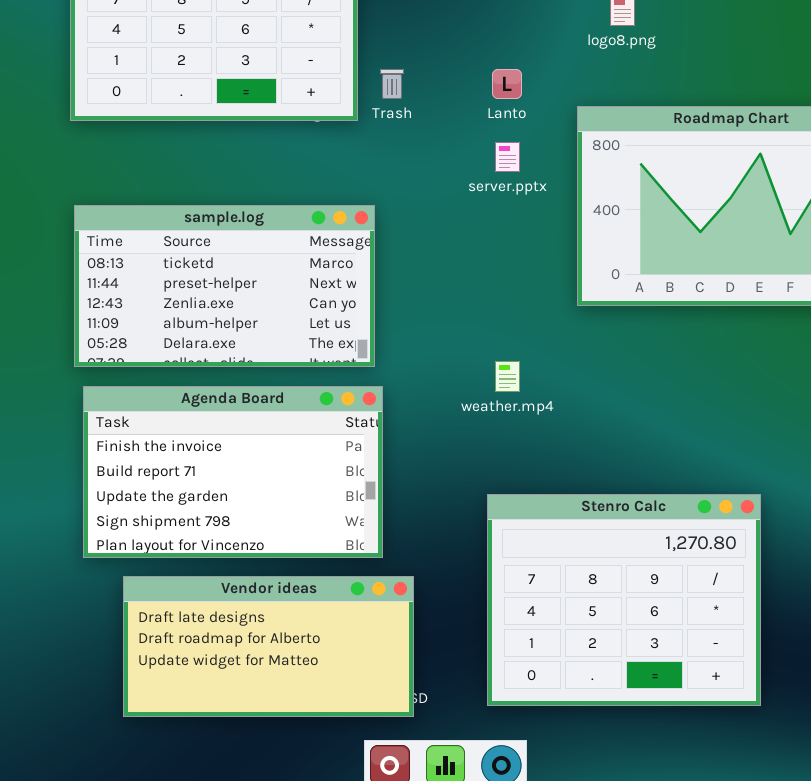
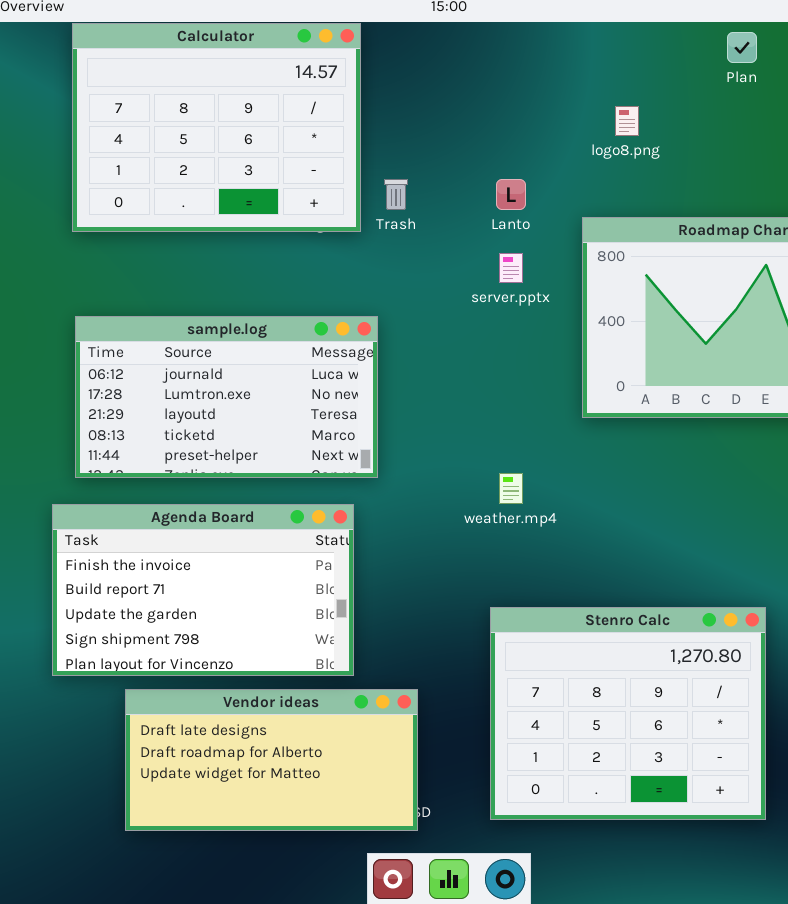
sample.log: [74,205,375,367] -> [75,316,378,478], scrolled up 3 rows
Agenda Board: [83,386,383,558] -> [52,504,354,676], moved

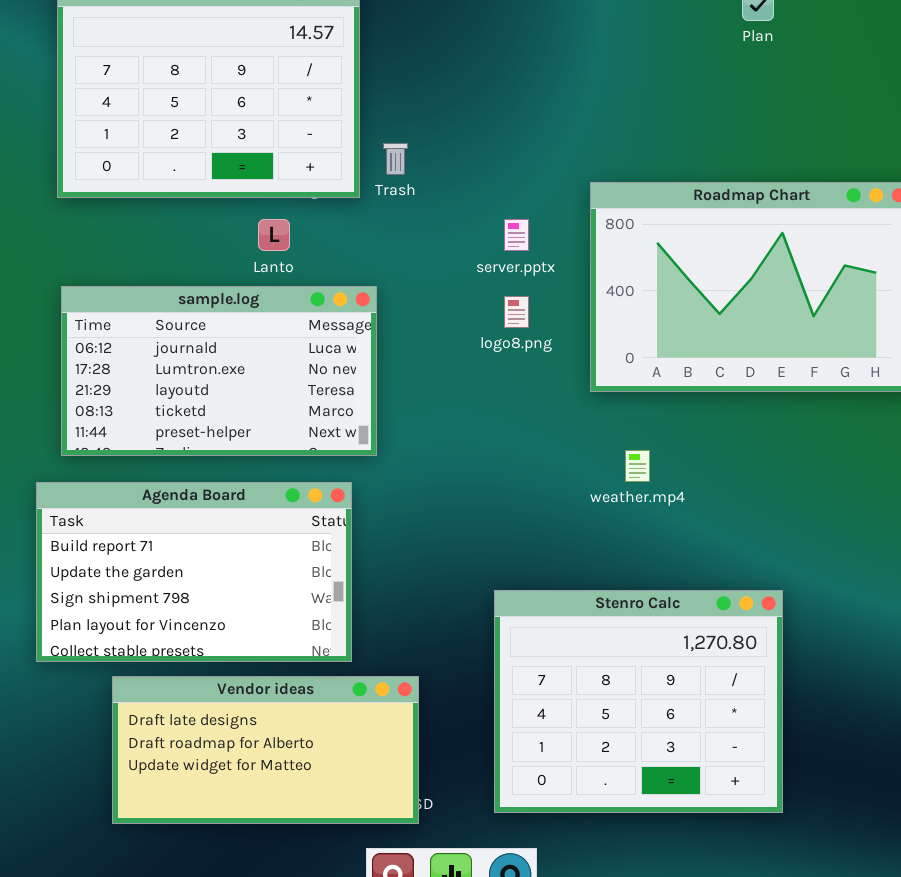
logo8.png: [615,106,639,136] -> [504,296,529,328], moved
Lanto: [496,179,526,210] -> [258,219,290,251], moved
weather.mp4: [499,473,523,504] -> [625,450,650,482], moved
Agenda Board: [52,504,354,676] -> [36,482,352,662], scrolled down 1 row

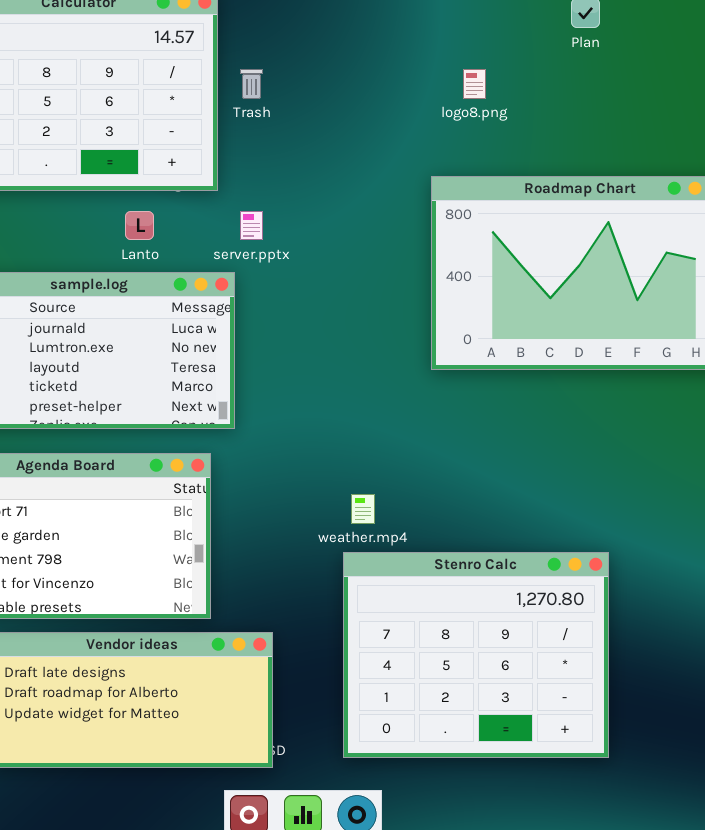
Trash: [383,143,408,175] -> [240,69,263,99], moved
server.pptx: [504,219,529,251] -> [240,211,263,240], moved
logo8.png: [504,296,529,328] -> [463,69,486,99], moved
weather.mp4: [625,450,650,482] -> [351,494,375,524], moved

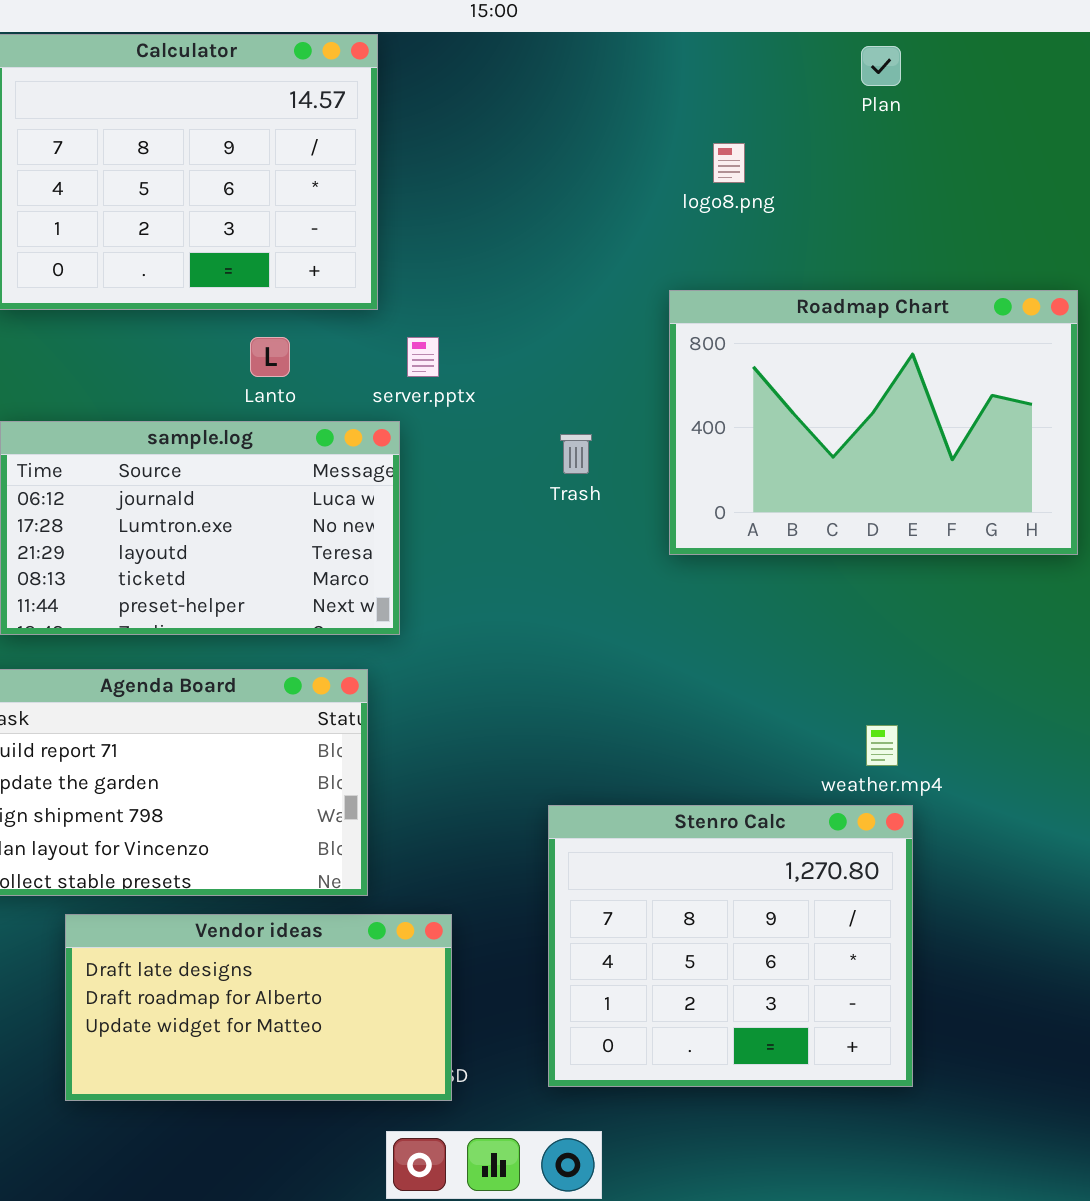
Trash: [240,69,263,99] -> [560,434,592,474], moved
weather.mp4: [351,494,375,524] -> [866,725,898,766], moved

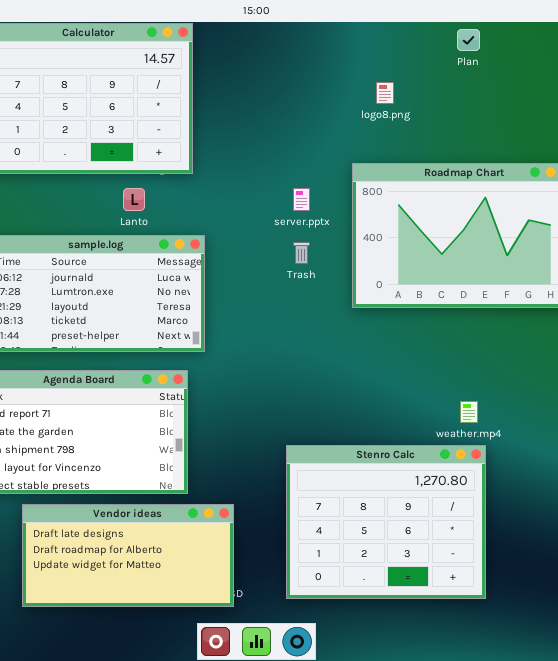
server.pptx: [407,337,439,377] -> [293,188,310,211], moved

